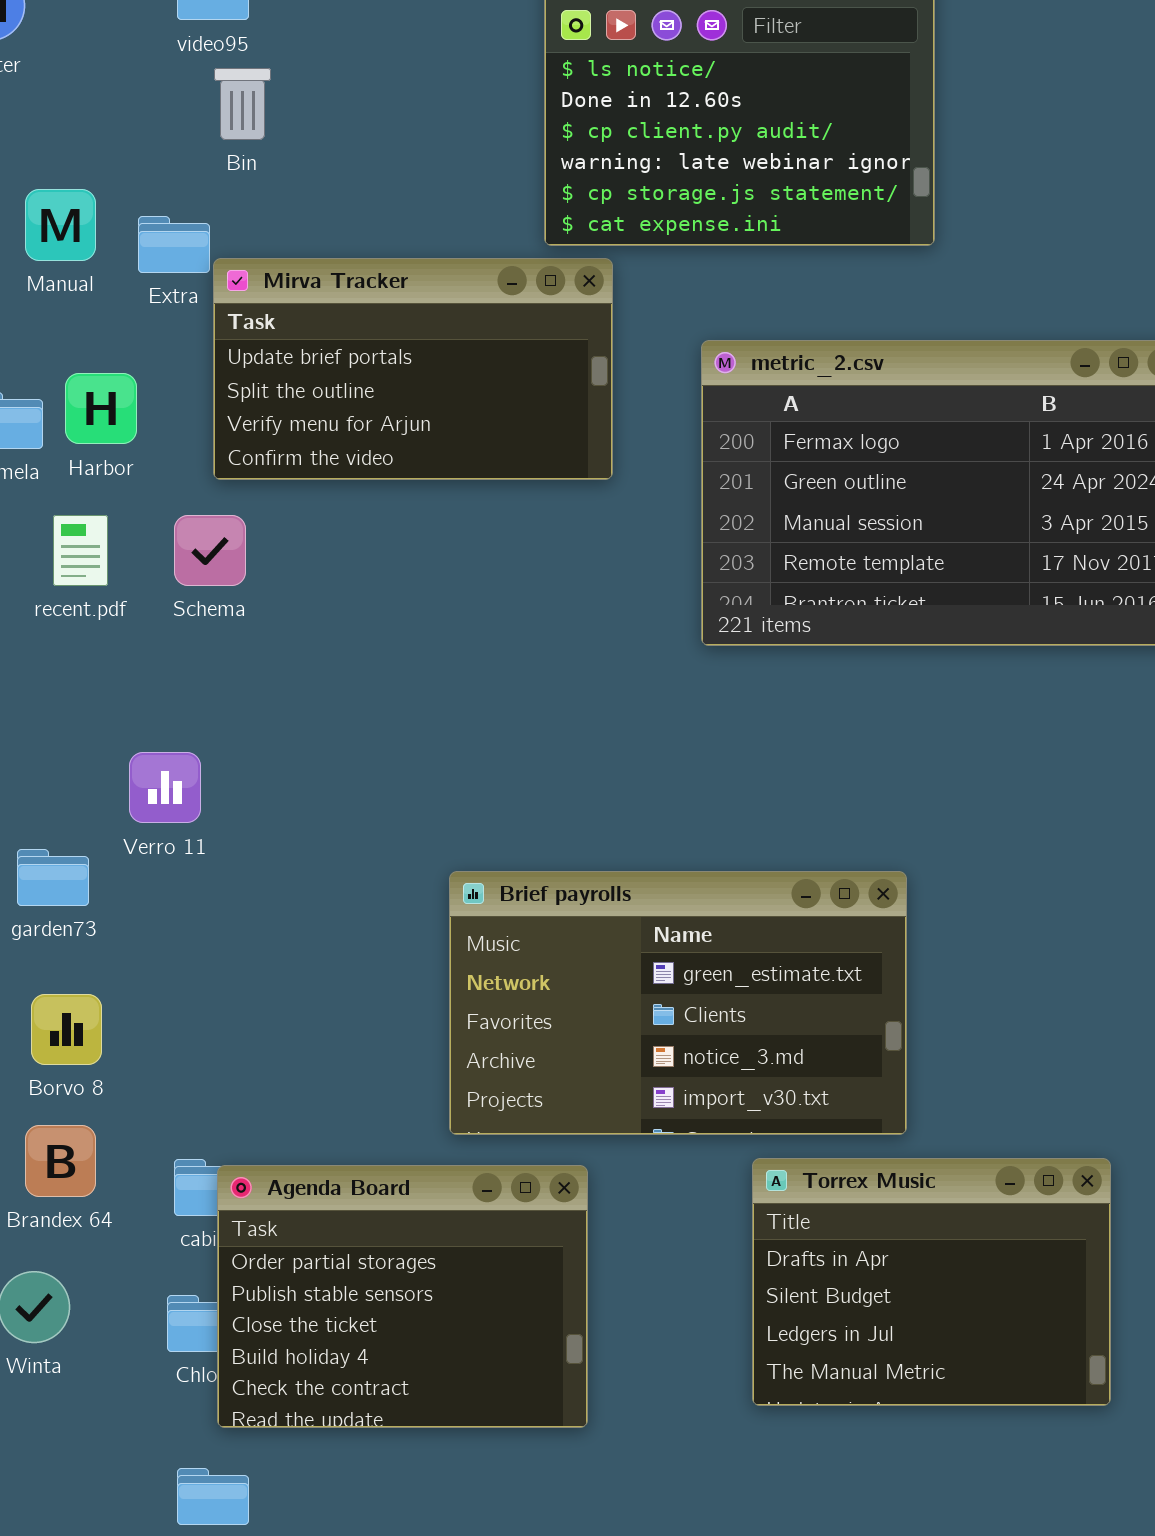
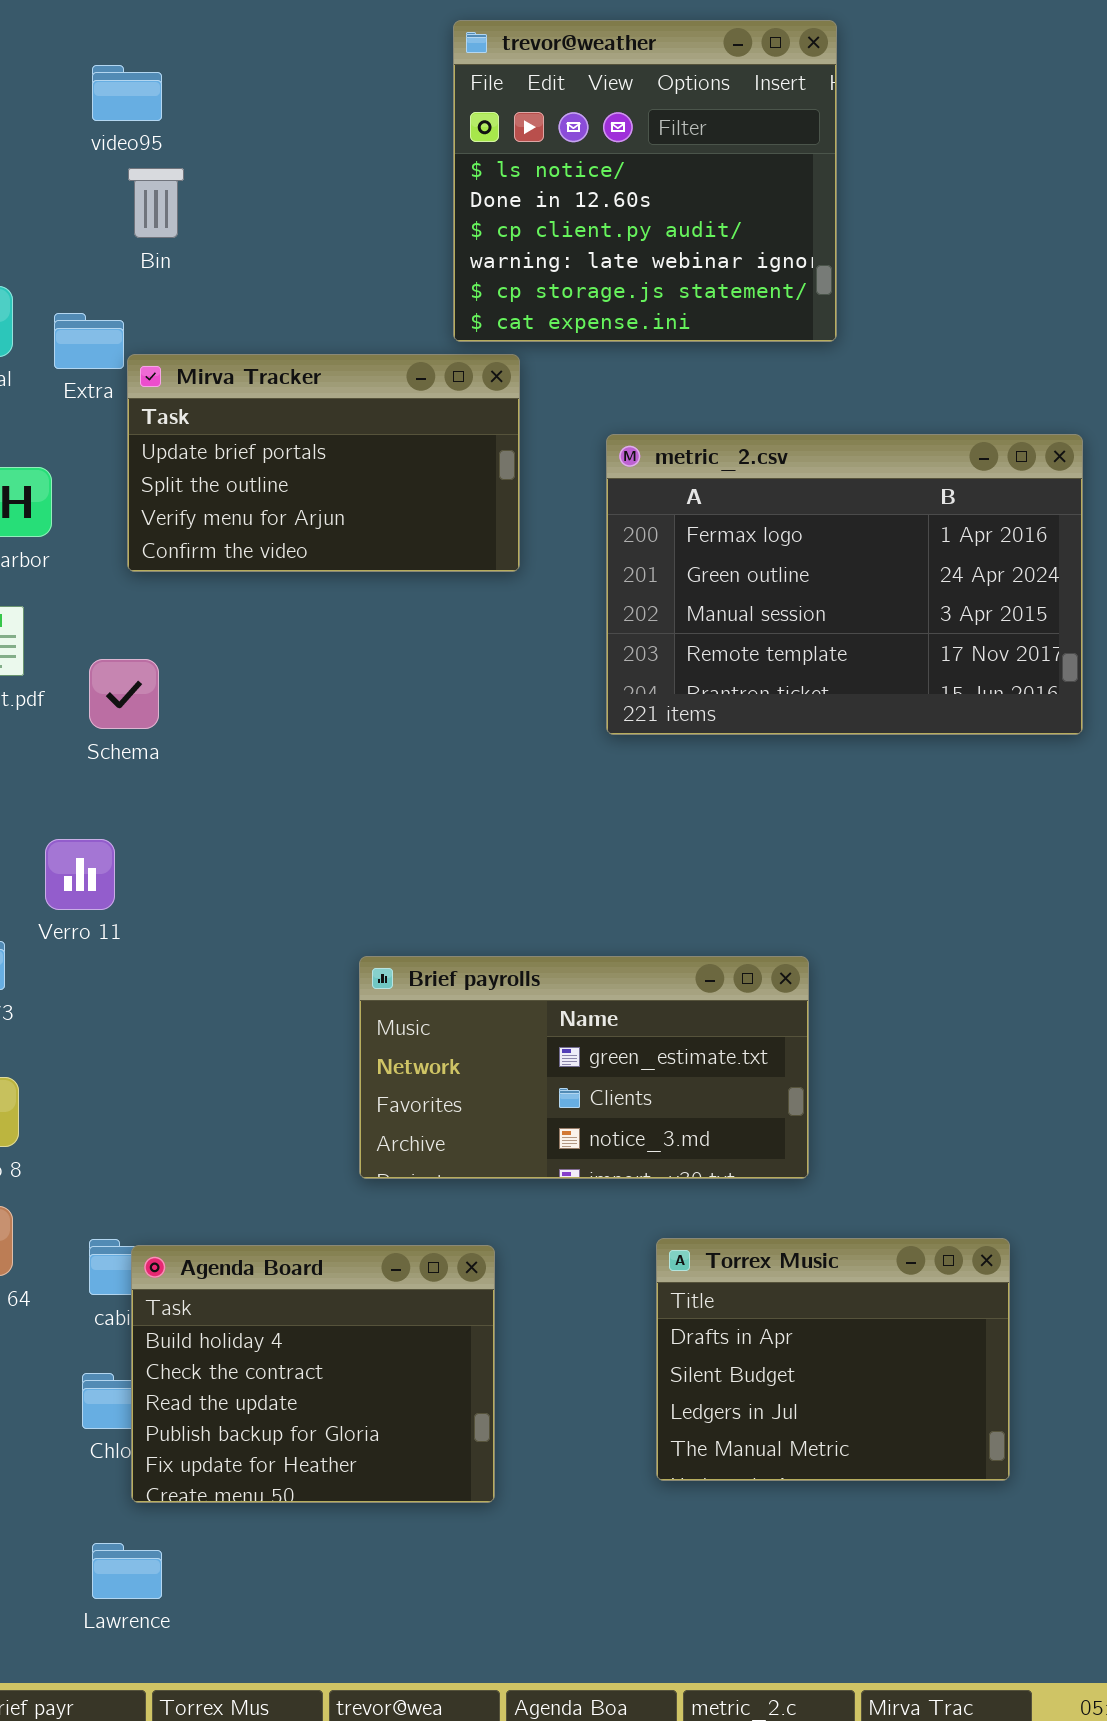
Schema: [174,515,246,586] -> [89,659,159,729], moved
Brief payrolls: [449,871,907,1135] -> [359,956,809,1179], resized
Agenda Board: [217,1165,588,1428] -> [131,1245,495,1503], scrolled down 3 rows

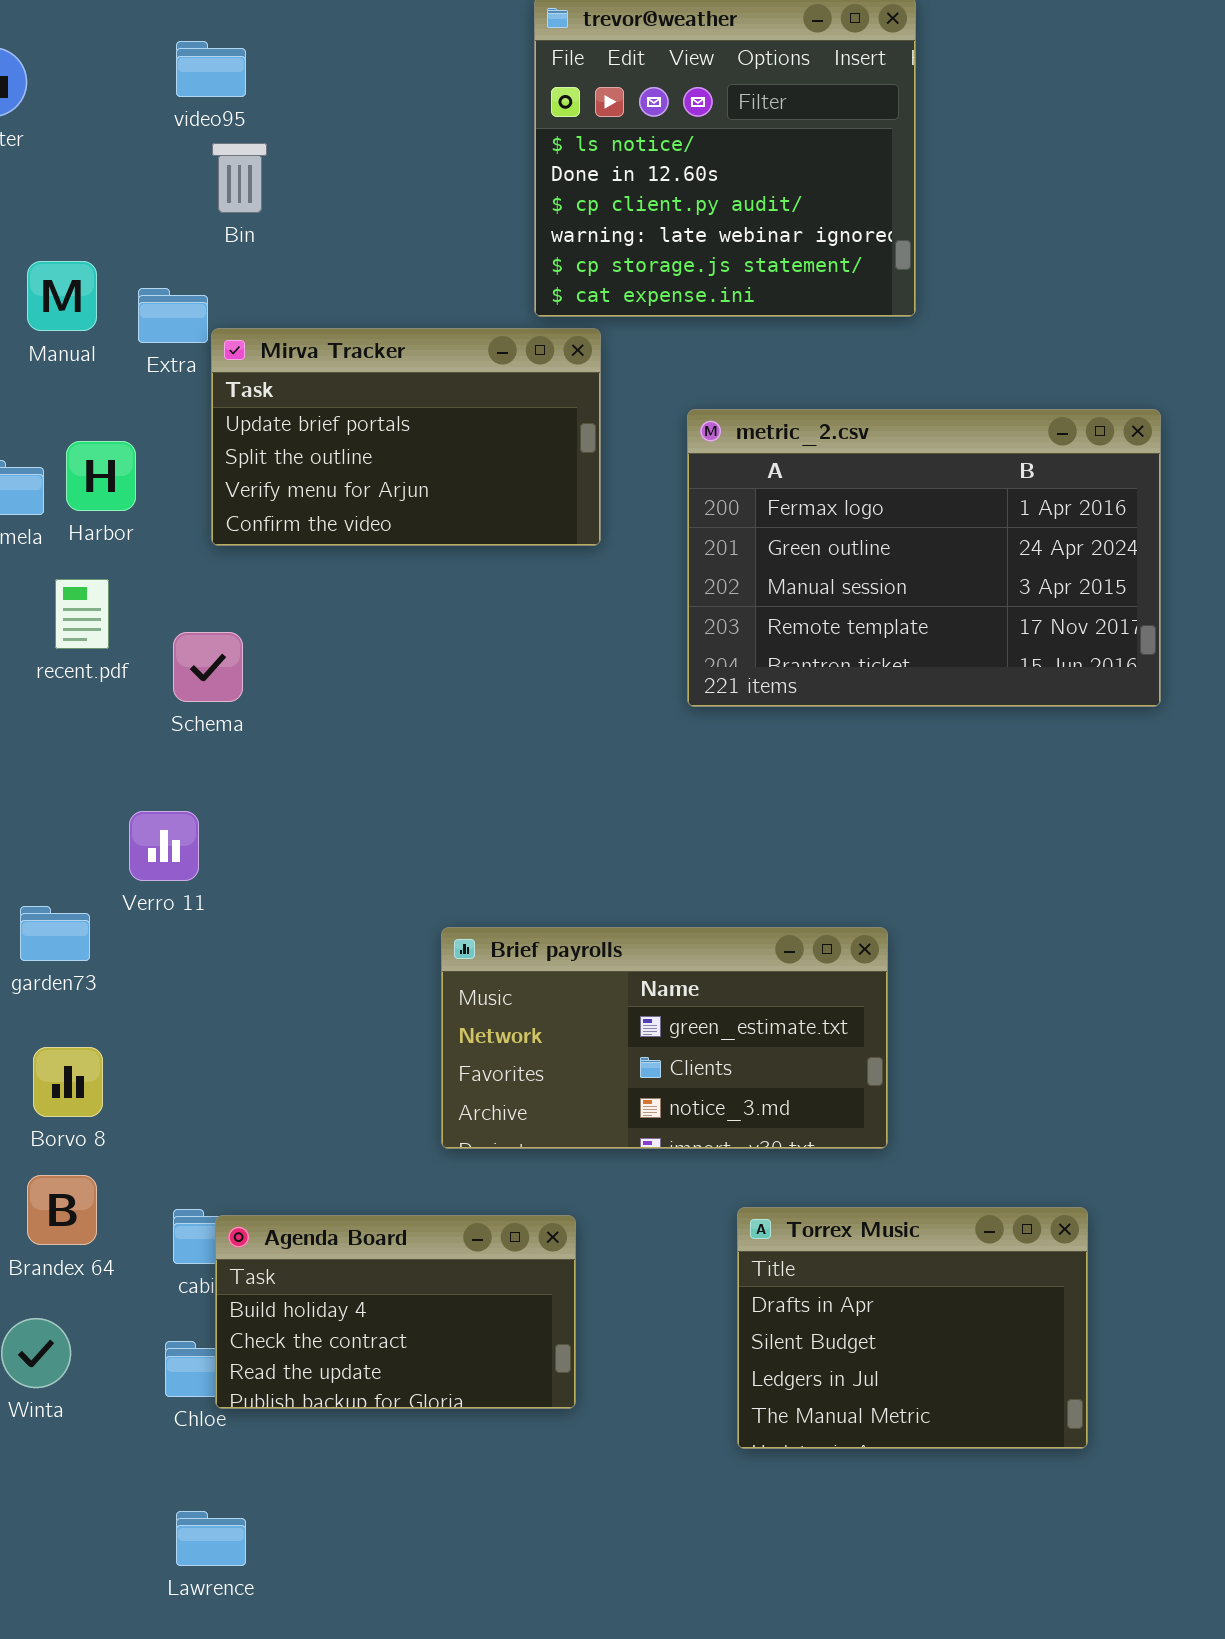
Agenda Board: [131,1245,495,1503] -> [215,1215,576,1409], resized

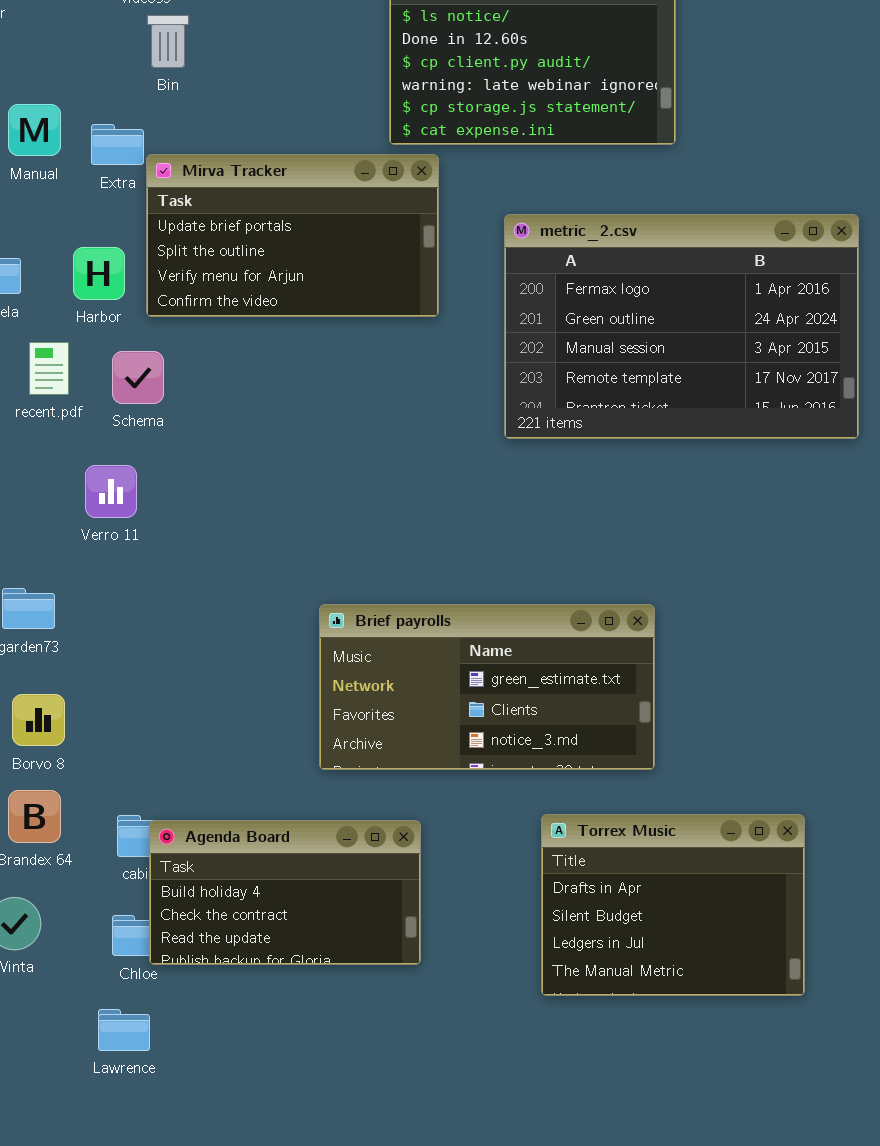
Harbor: [66,441,136,511] -> [73,247,125,300], moved
Schema: [173,632,243,702] -> [112,351,164,404], moved
Verro 11: [129,811,199,881] -> [85,465,137,518], moved
Lawrence: [176,1511,246,1566] -> [98,1009,150,1051], moved

